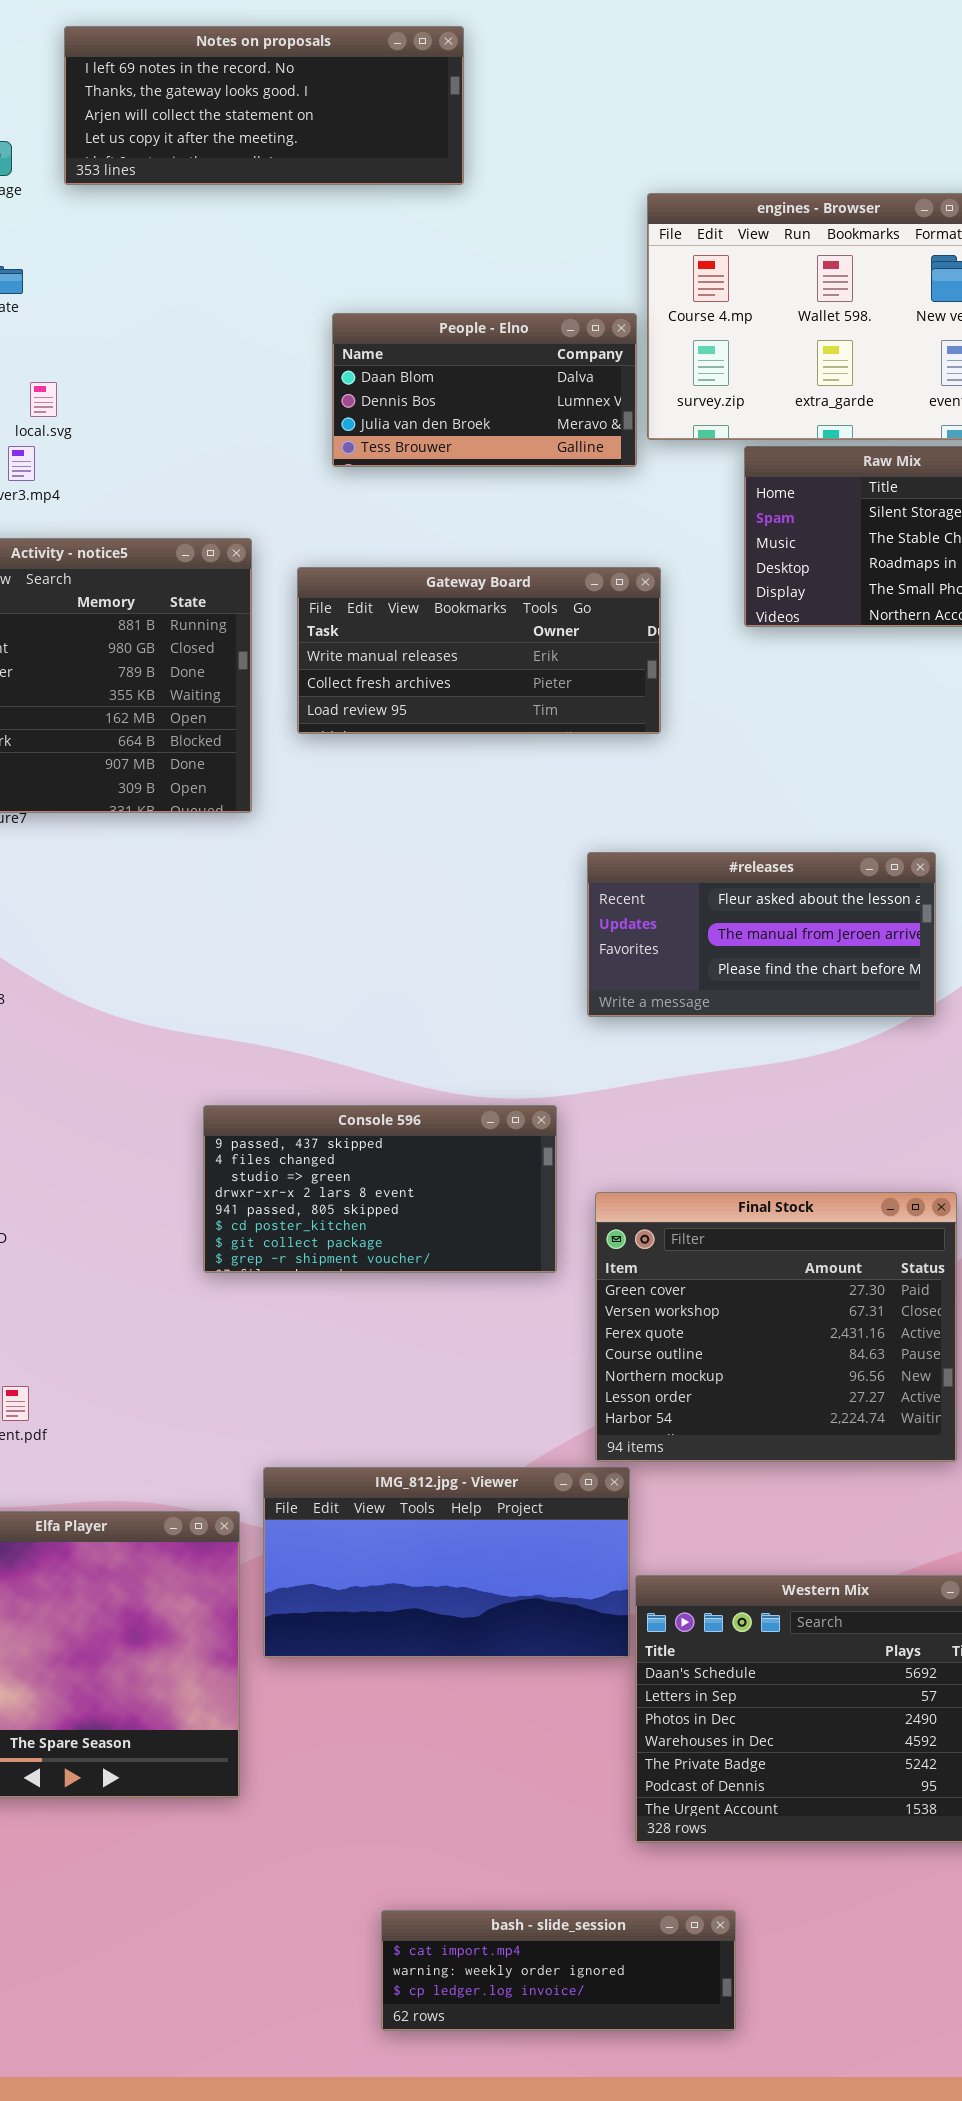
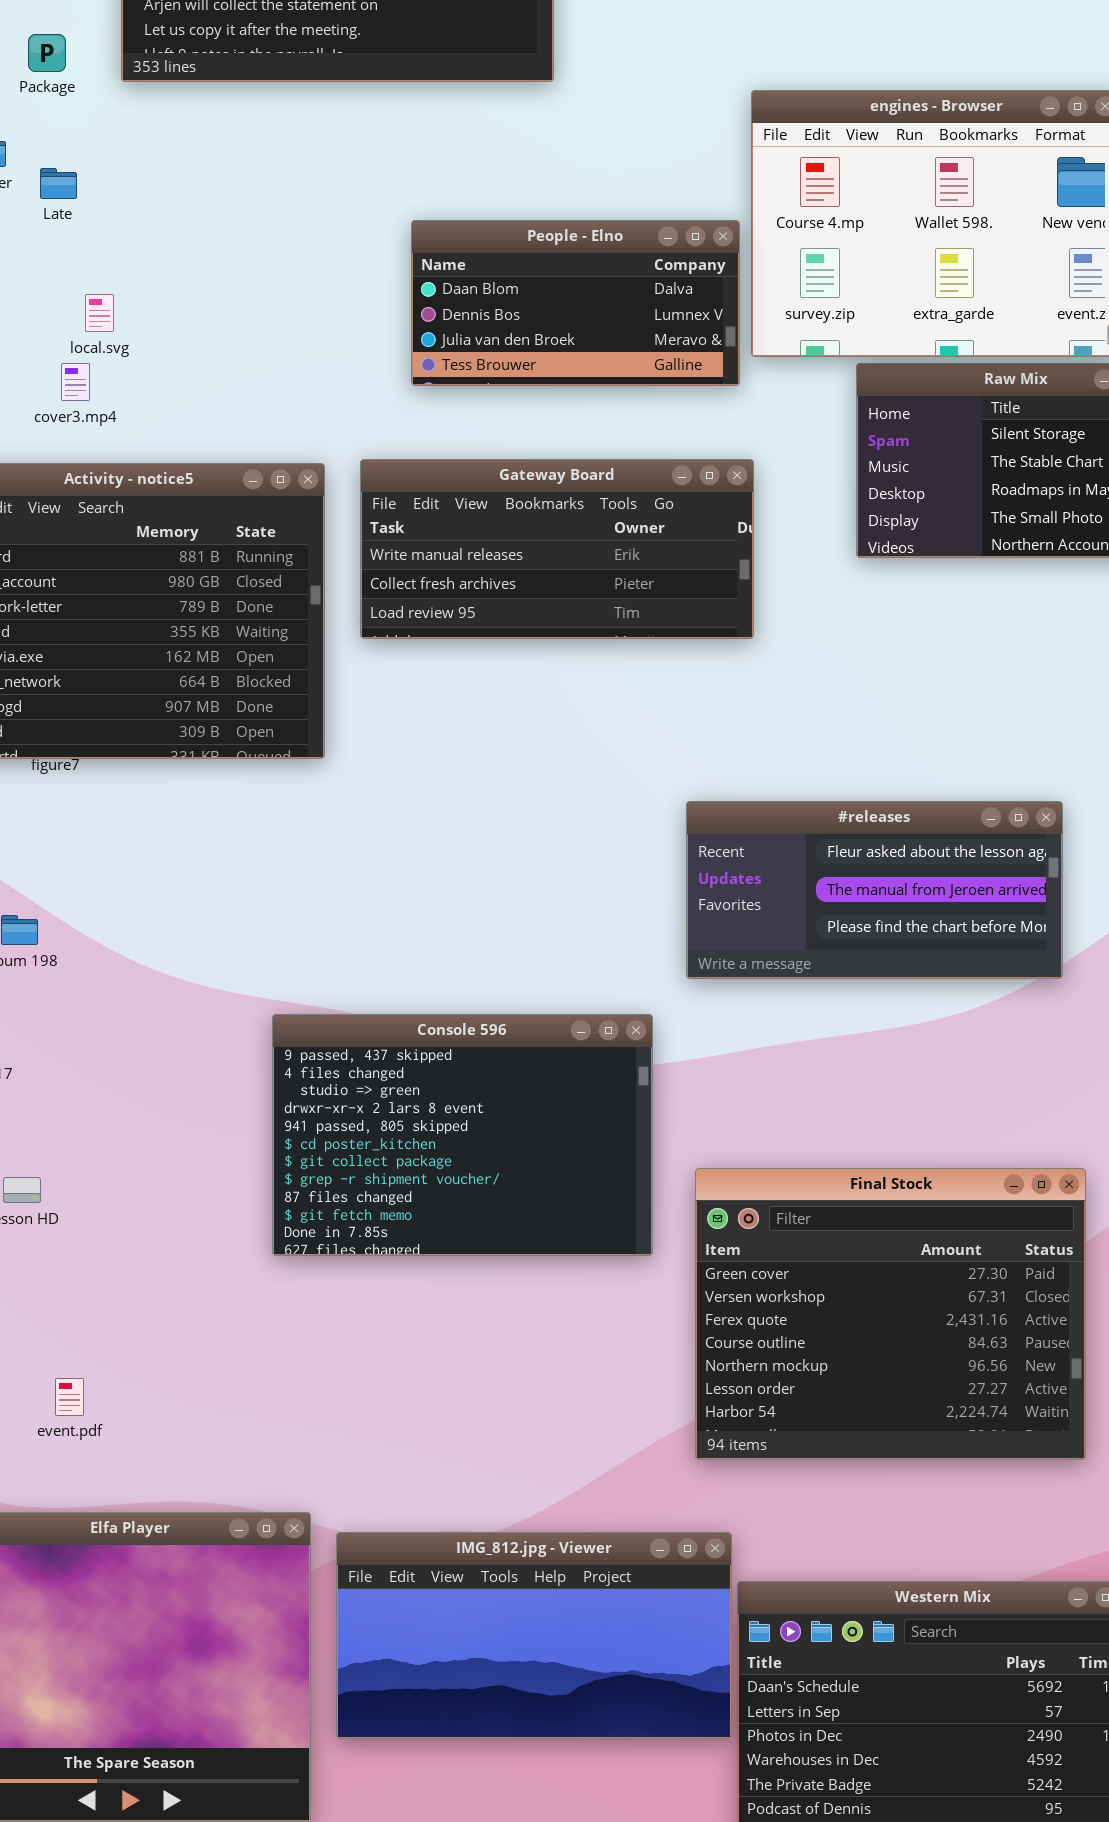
Gateway Board: [297,567,661,734] -> [360,459,754,639], moved
Console 596: [203,1105,557,1273] -> [272,1014,653,1256], resized
IMG_812.jpg - Viewer: [263,1467,630,1658] -> [336,1532,732,1739], moved

